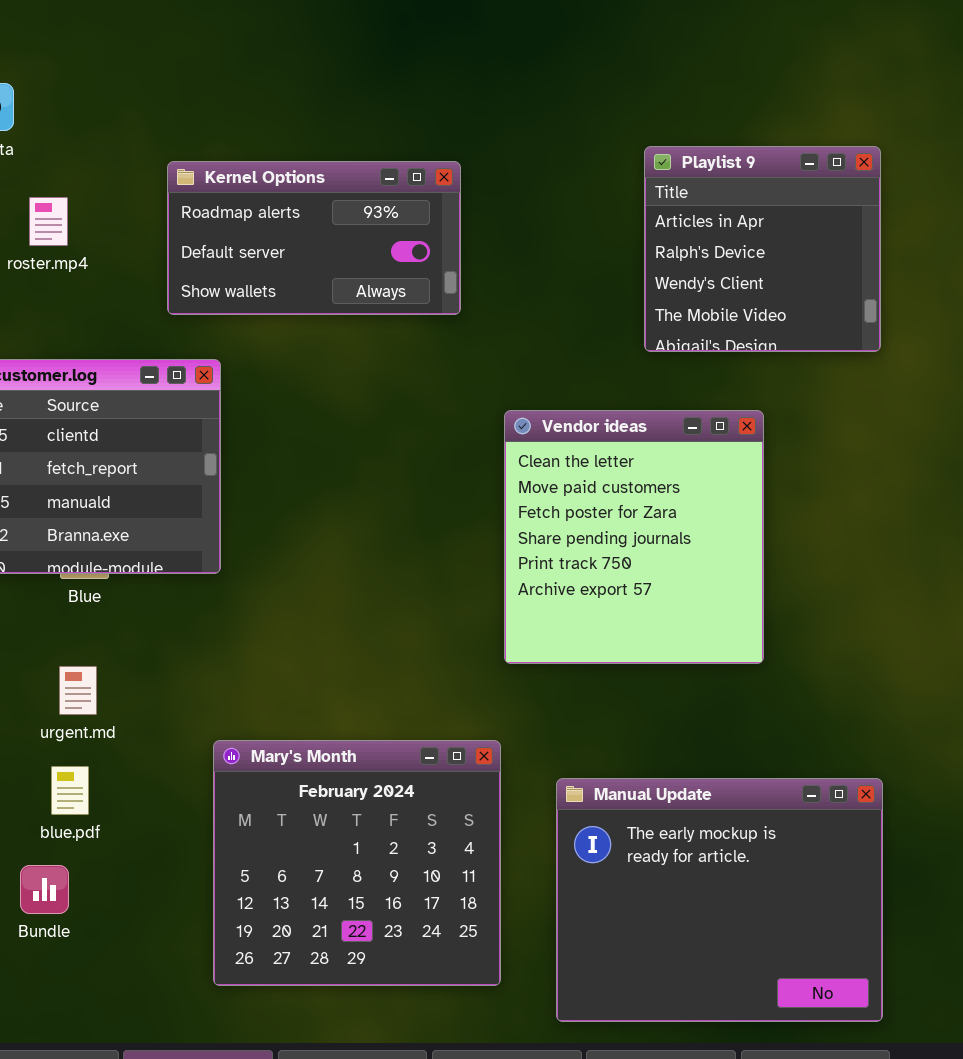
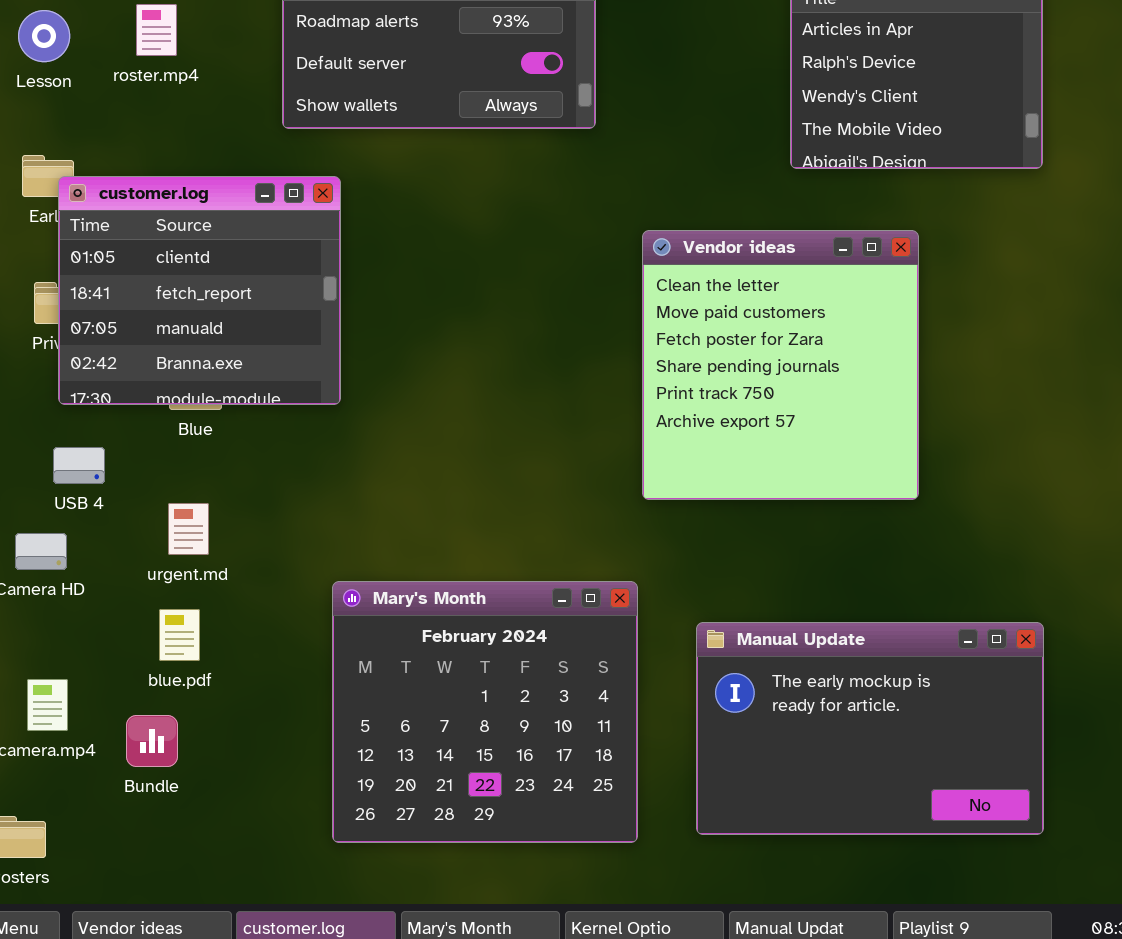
Manual Update: [556,778,883,1022] -> [696,622,1044,835], resized

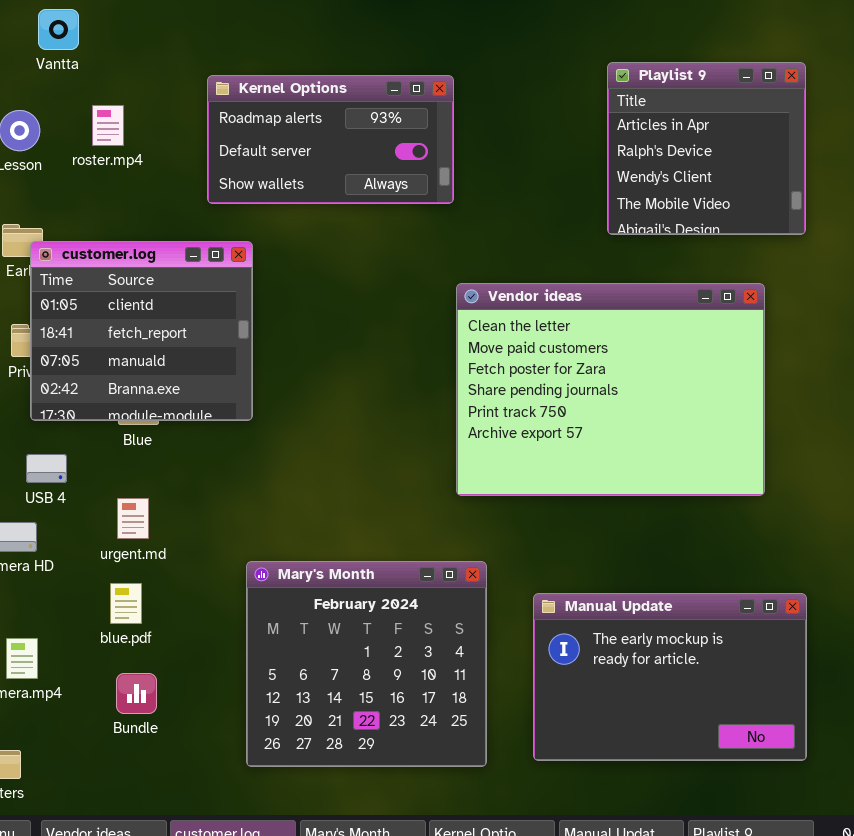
Vendor ideas: [642,230,919,500] -> [456,283,765,496], moved, resized
Bundle: [126,715,178,767] -> [116,673,157,714], moved

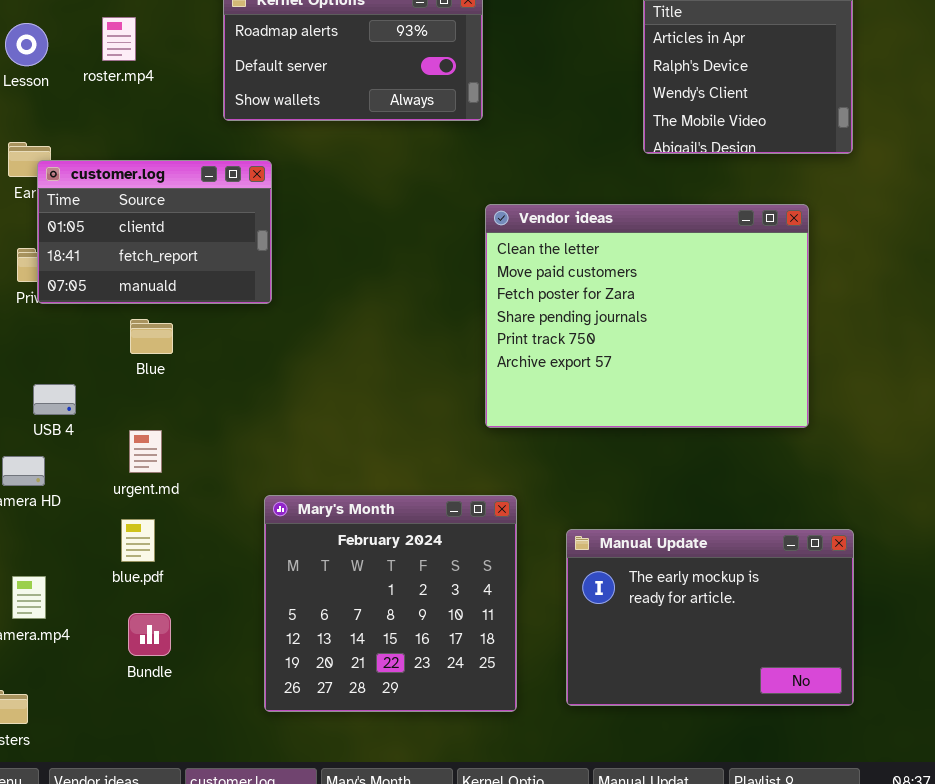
customer.log: [30,241,253,421] -> [37,160,272,304], resized

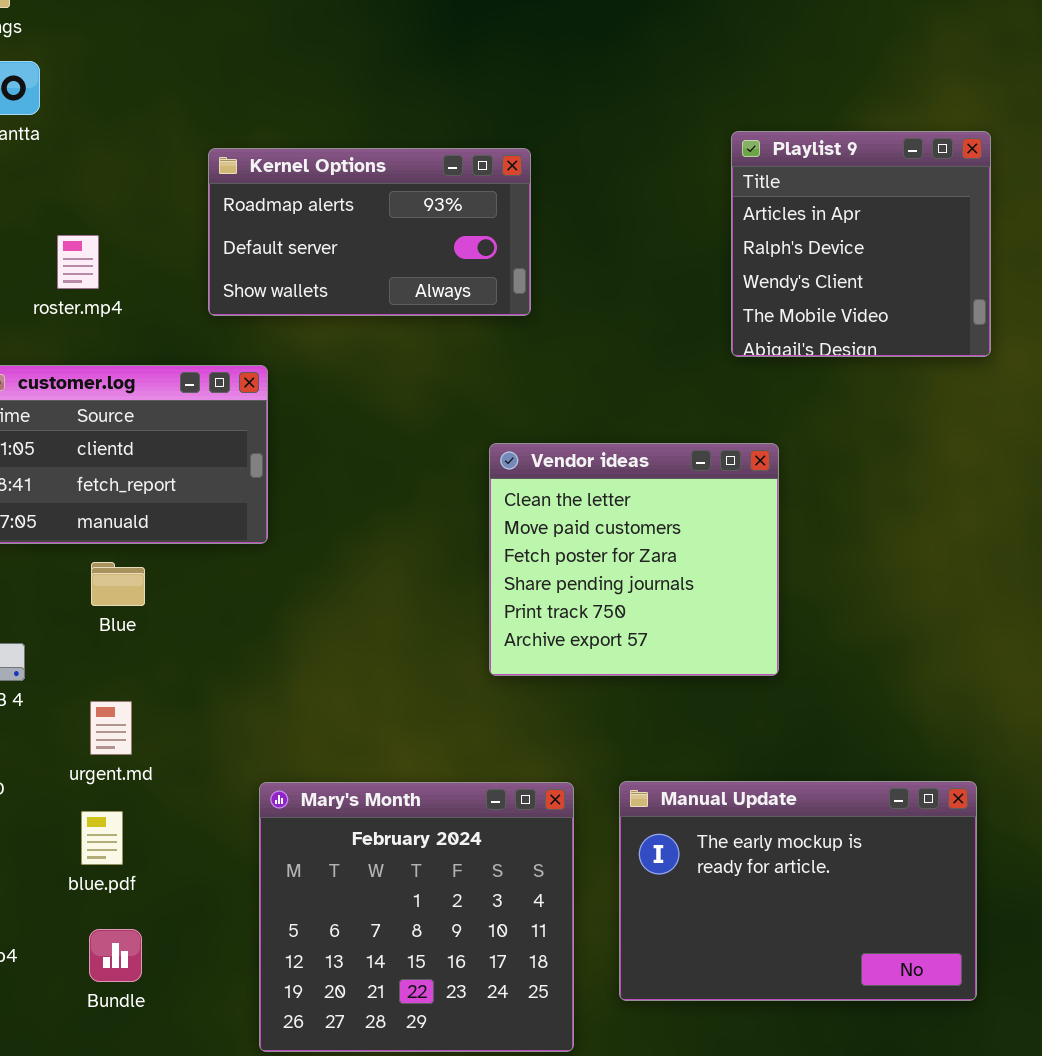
roster.mp4: [102,17,136,61] -> [57,235,99,289], moved
Vendor ideas: [485,204,809,428] -> [489,443,779,676], moved, resized
Manual Update: [566,529,854,706] -> [619,781,977,1001], moved

